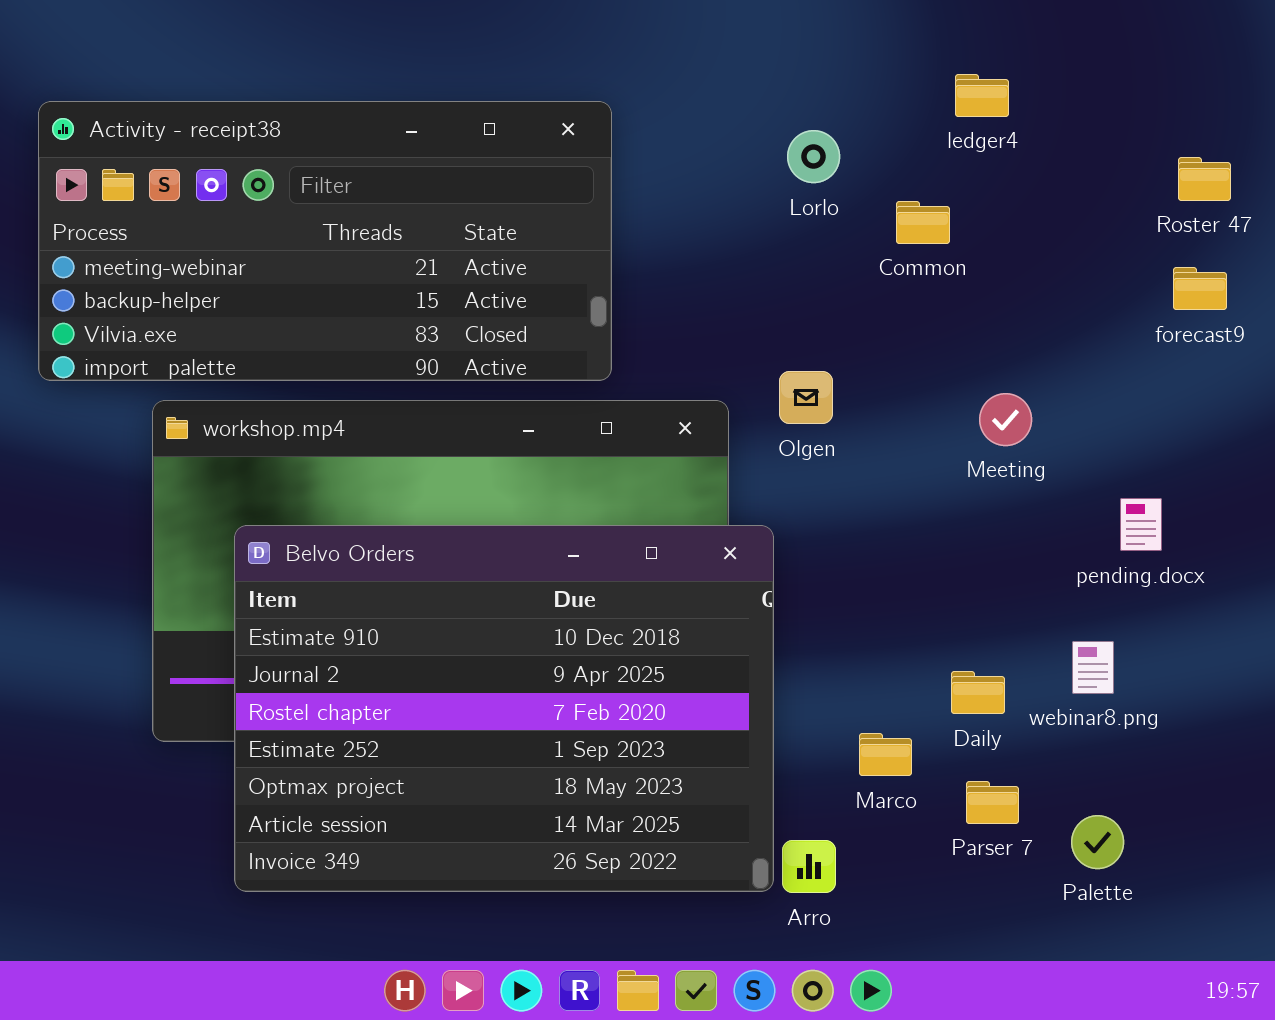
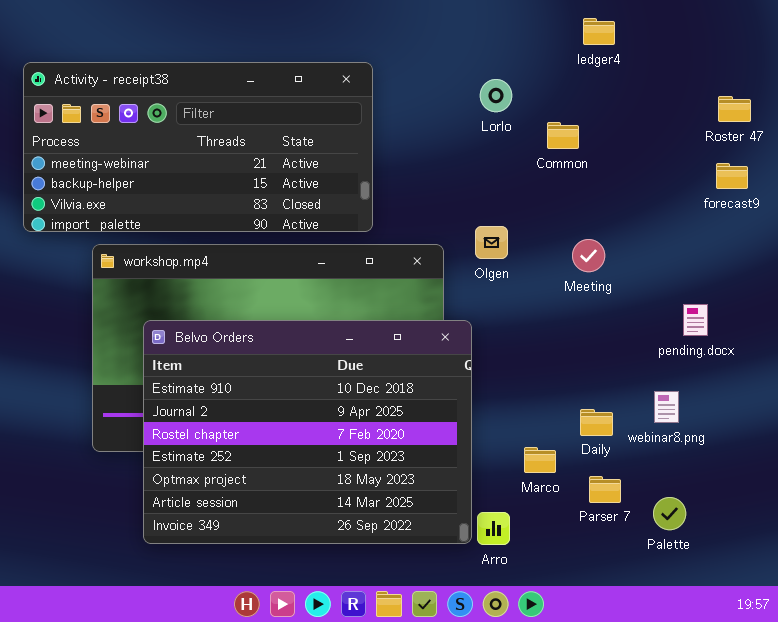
ledger4: [955,74,1009,117] -> [583,18,615,45], moved
Meeting: [979,393,1032,446] -> [572,239,605,272], moved

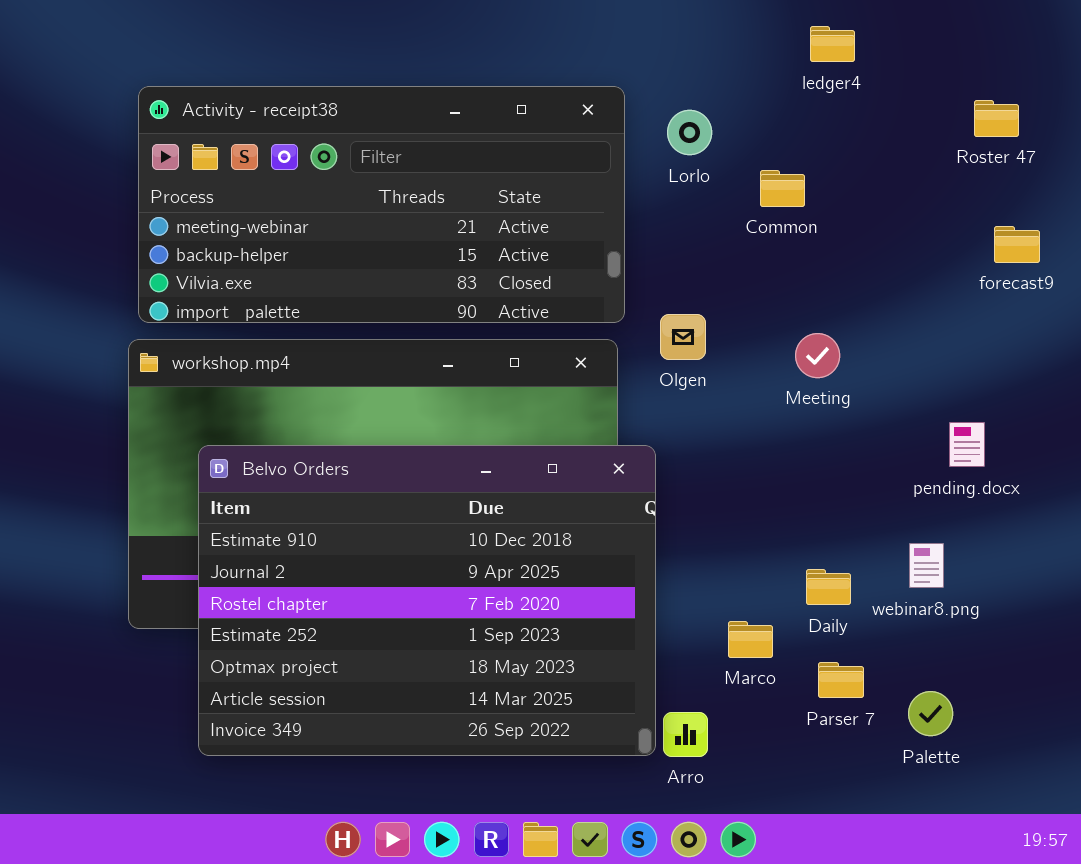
Activity - receipt38: [23,62,373,232] -> [138,86,625,323], moved
Roster 47: [718,96,751,122] -> [974,100,1019,137], moved

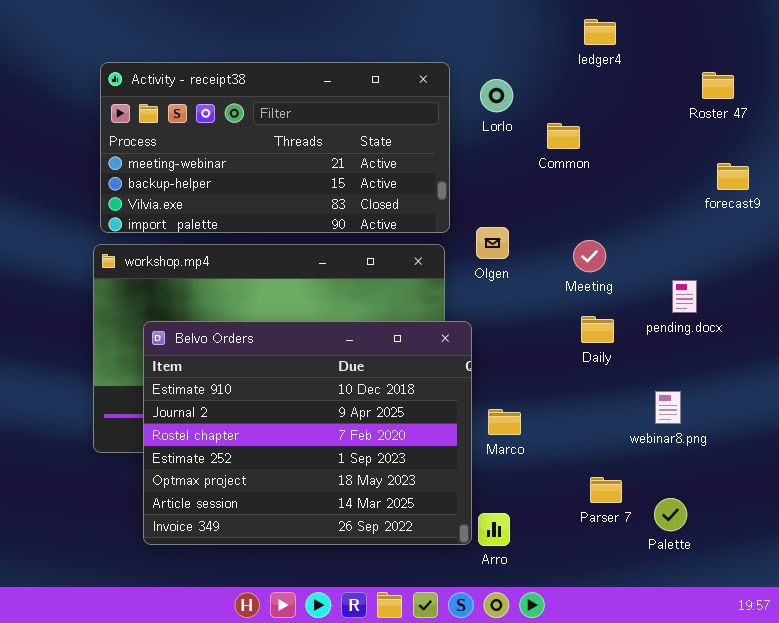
pending.docx: [949,422,985,467] -> [672,280,697,313], moved
Daily: [806,569,851,605] -> [581,316,614,343], moved
Marco: [728,621,773,658] -> [488,409,521,435], moved

